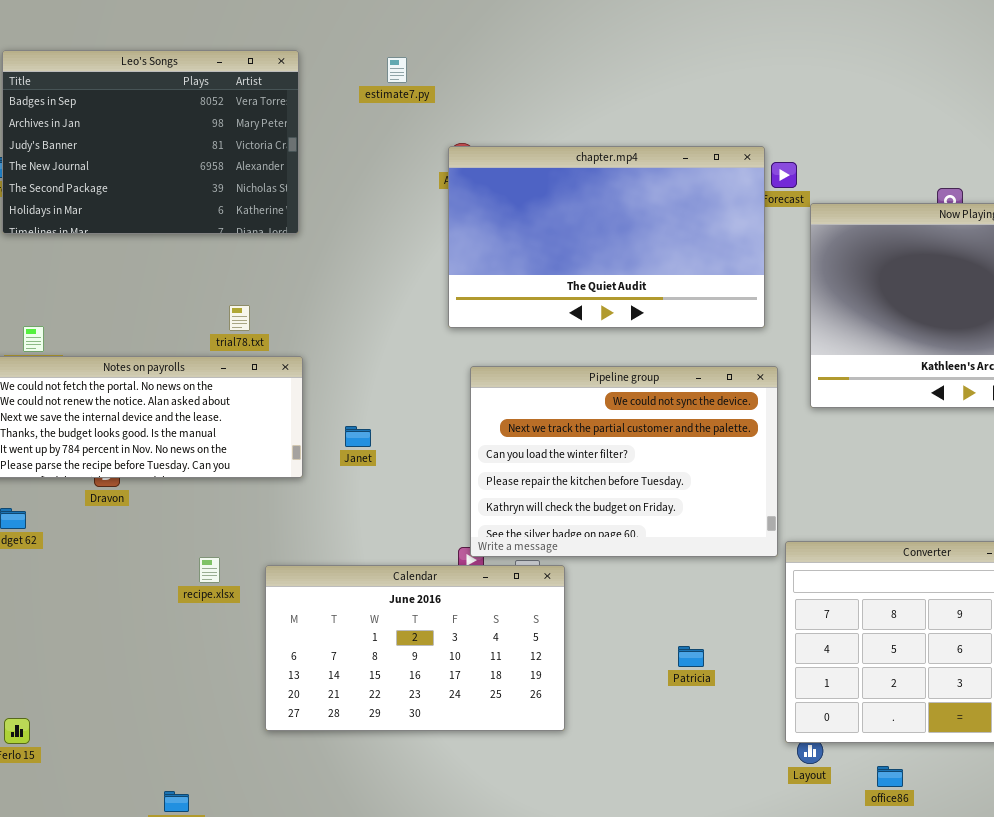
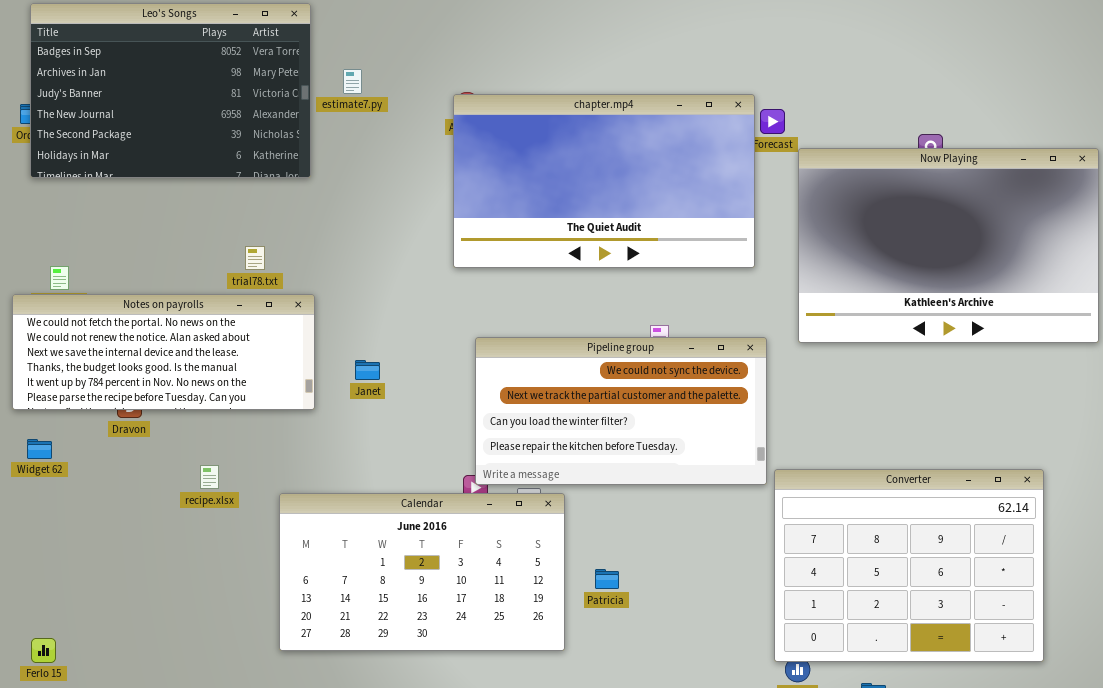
estimate7.py: [387,57,407,83] -> [343,69,362,94], moved
Pipeline group: [470,366,778,557] -> [475,337,767,485], resized
recipe.xlsx: [199,557,220,583] -> [200,465,219,489], moved
Patricia: [678,646,704,667] -> [595,569,619,589], moved

